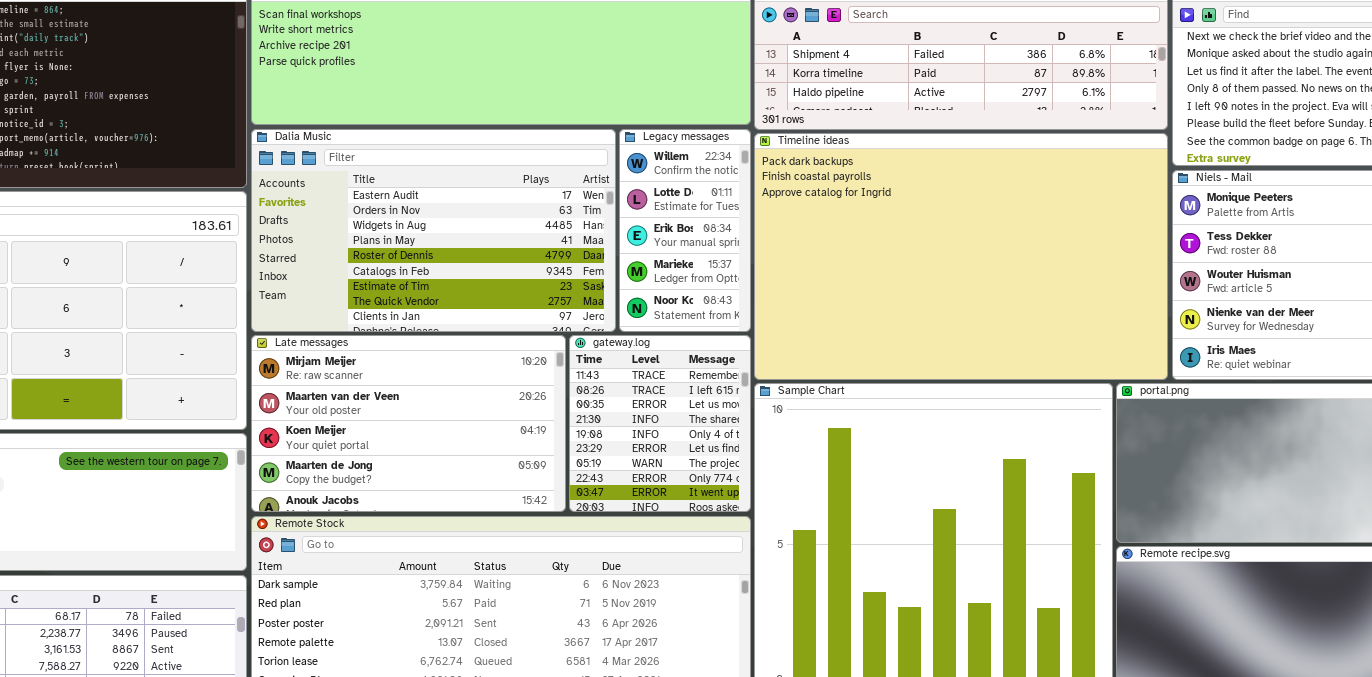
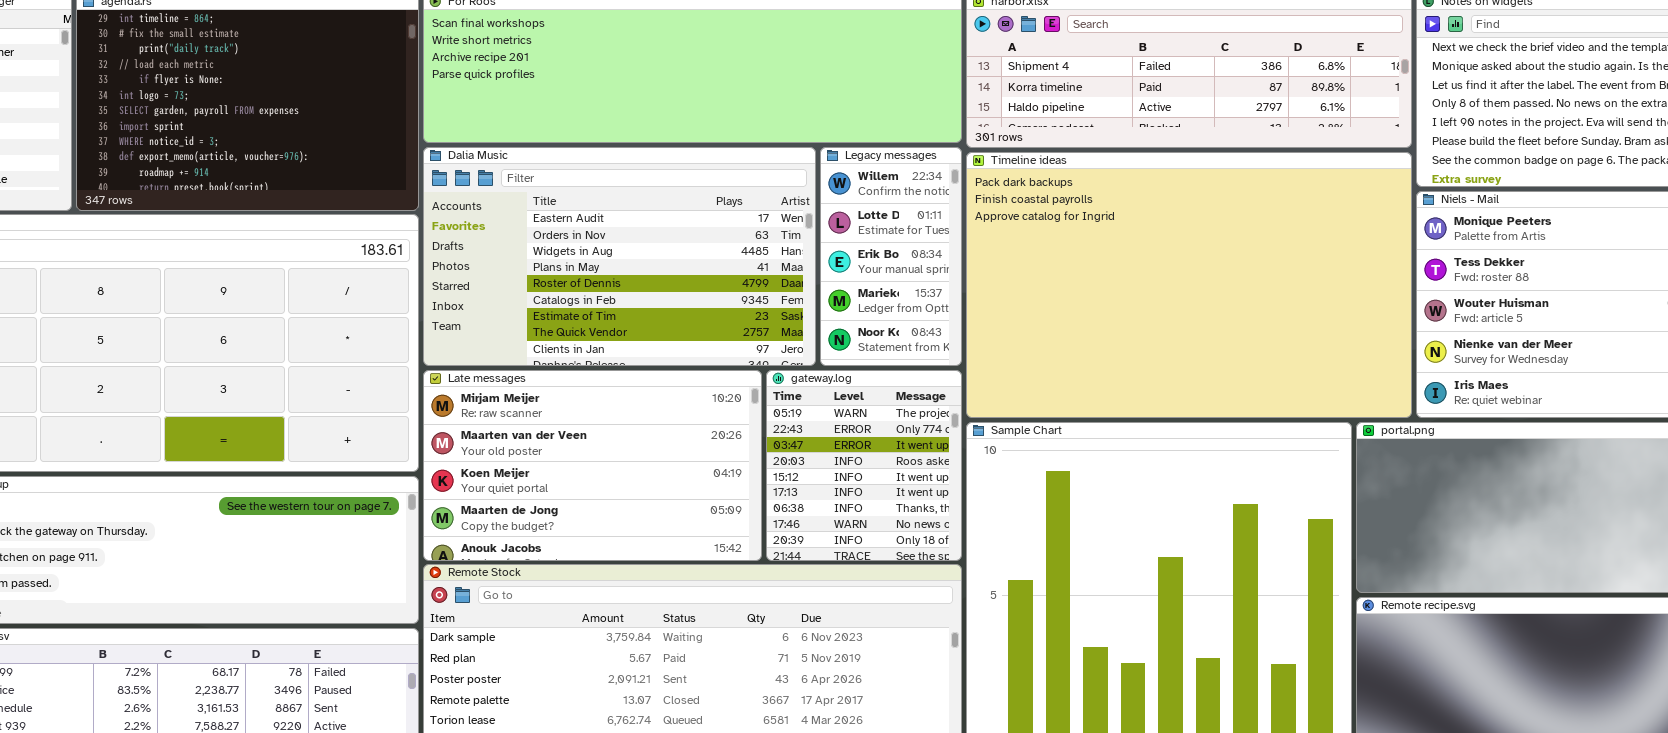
gateway.log: [569,335,751,512] -> [766,370,962,561], scrolled down 6 rows

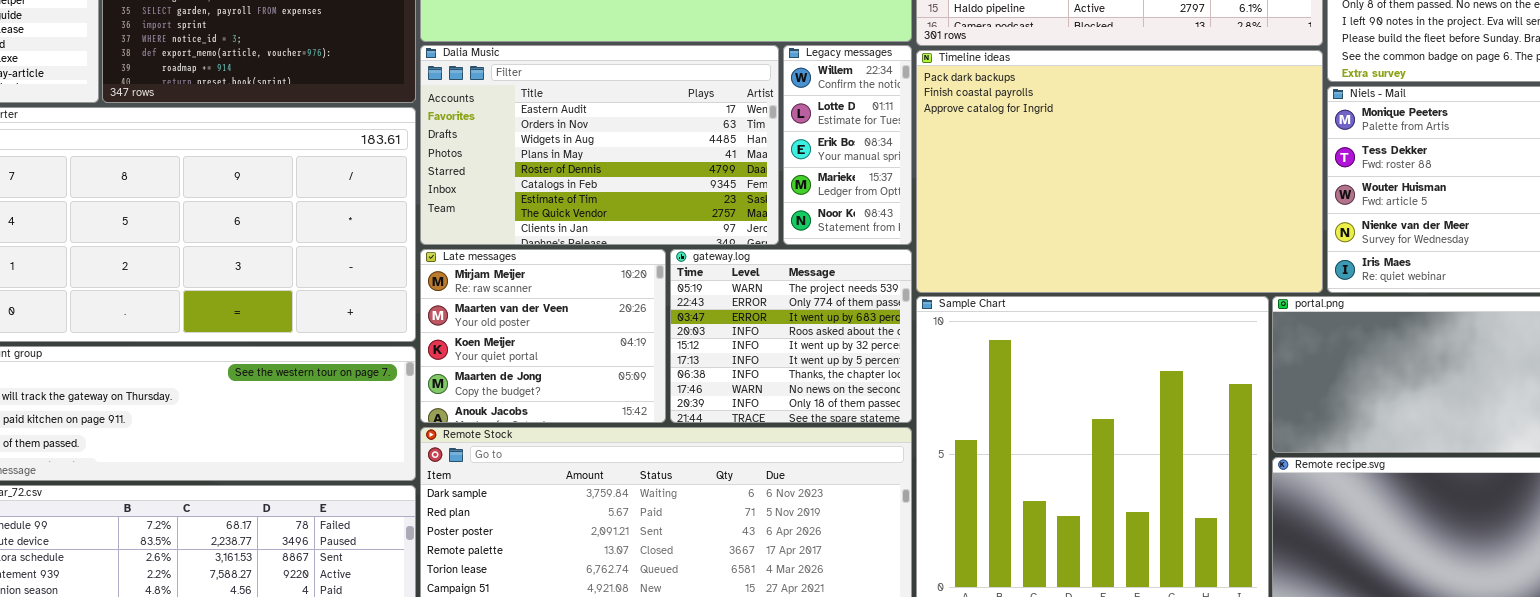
Late messages: [423,370,762,561] -> [420,249,666,423], resized
gateway.log: [766,370,962,561] -> [670,249,912,423], resized

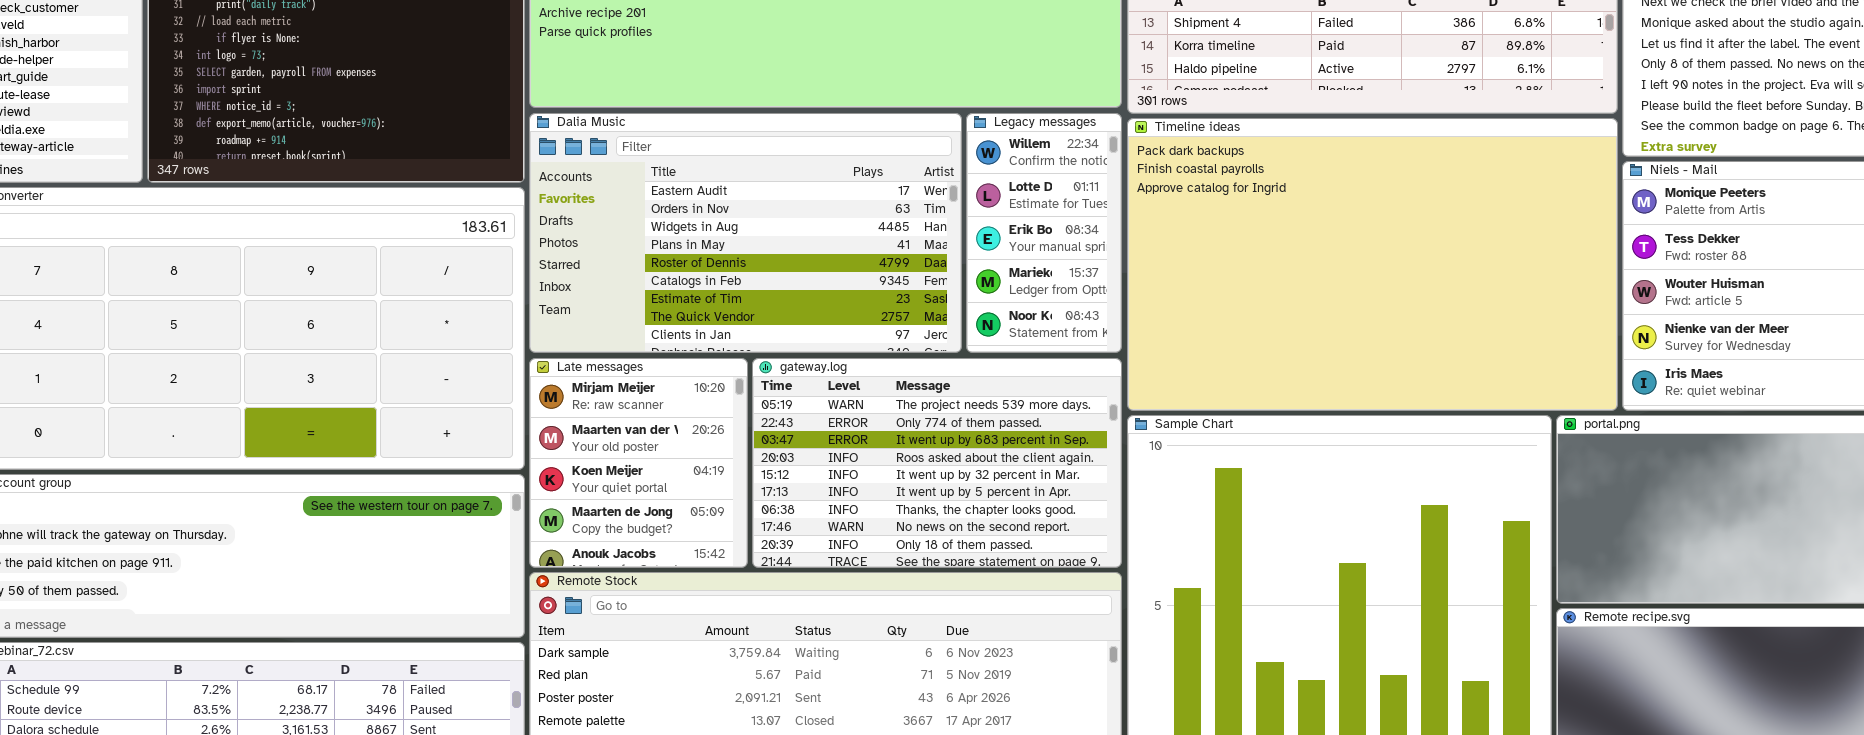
Late messages: [420,249,666,423] -> [529,358,748,568], resized
gateway.log: [670,249,912,423] -> [752,358,1122,568], resized

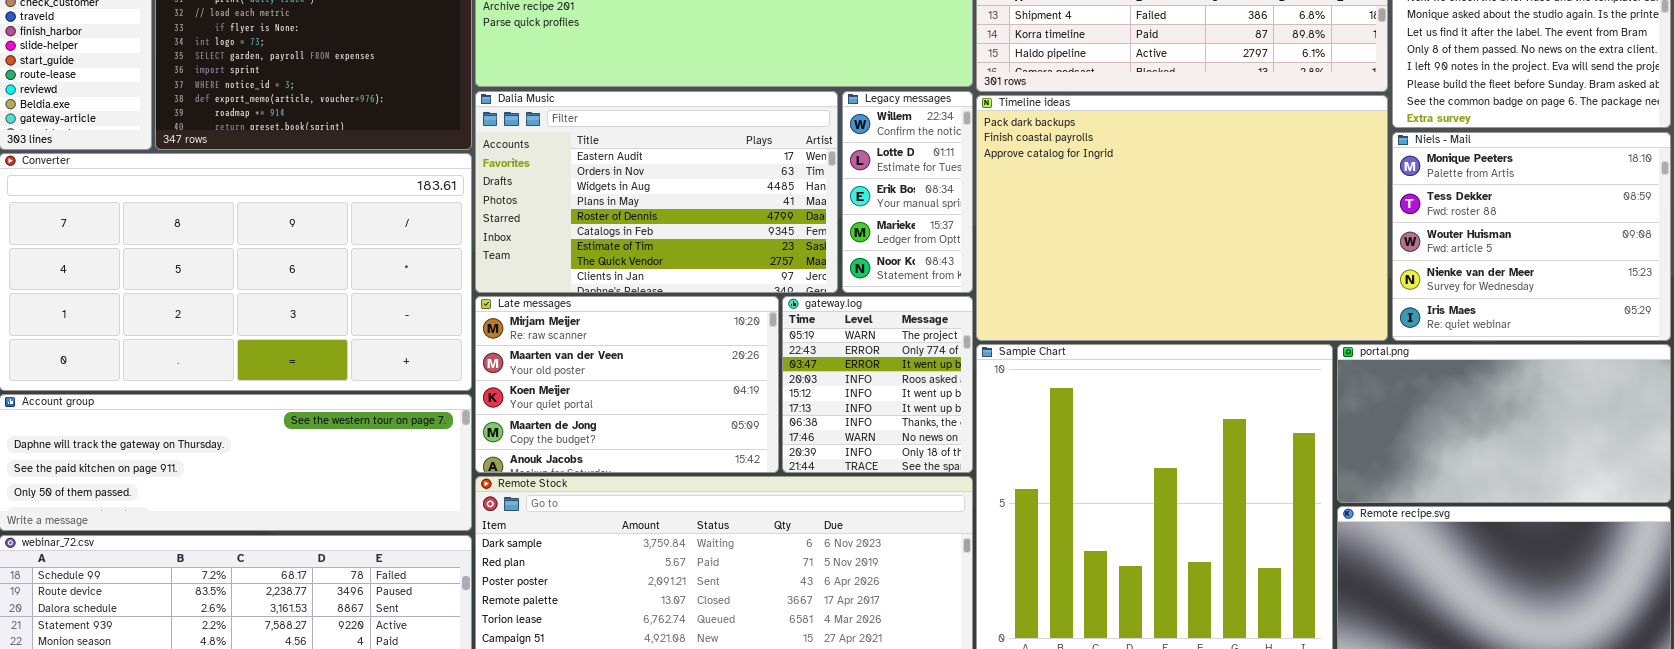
Late messages: [529,358,748,568] -> [475,296,779,473], resized
gateway.log: [752,358,1122,568] -> [782,296,973,473], resized

